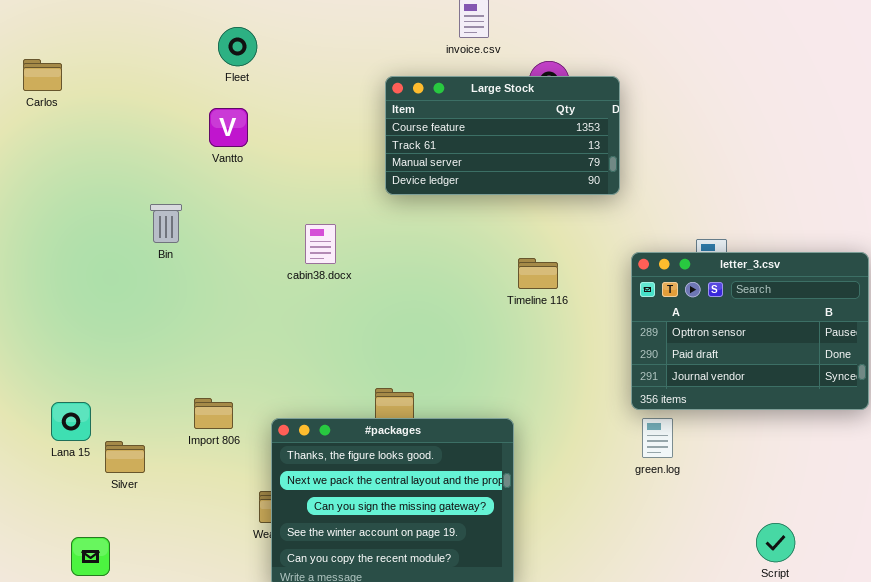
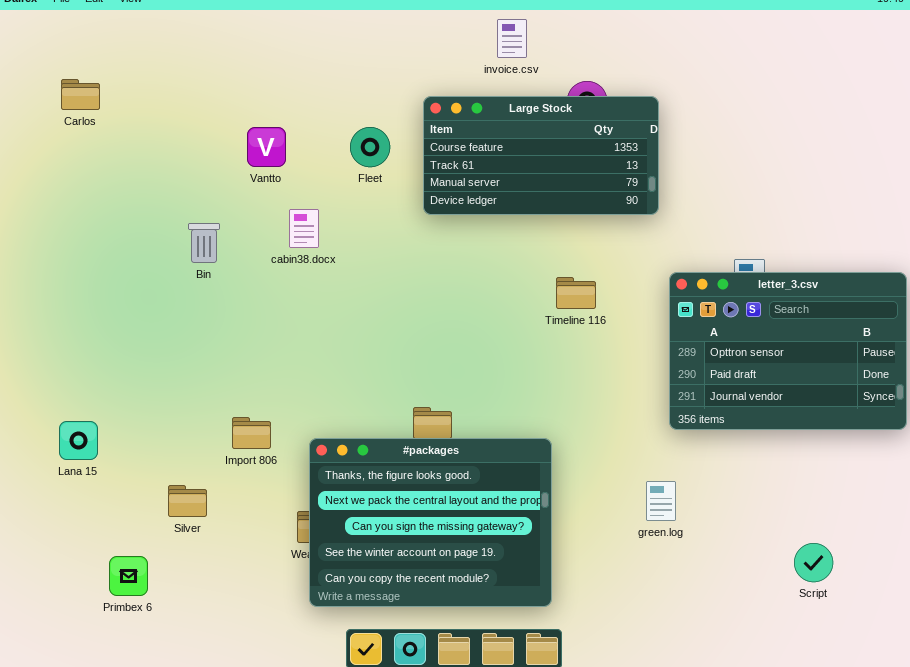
Fleet: [218,27,257,66] -> [350,127,390,167], moved
cabin38.docx: [305,224,336,264] -> [289,209,319,248], moved
Lana 15: [51,402,91,441] -> [59,421,98,460], moved
green.log: [642,418,673,458] -> [646,481,676,521], moved
Silver: [105,441,145,473] -> [168,485,207,517], moved

